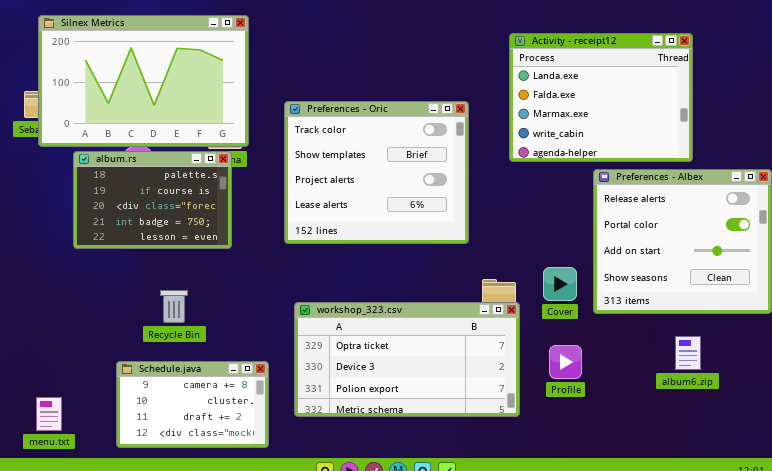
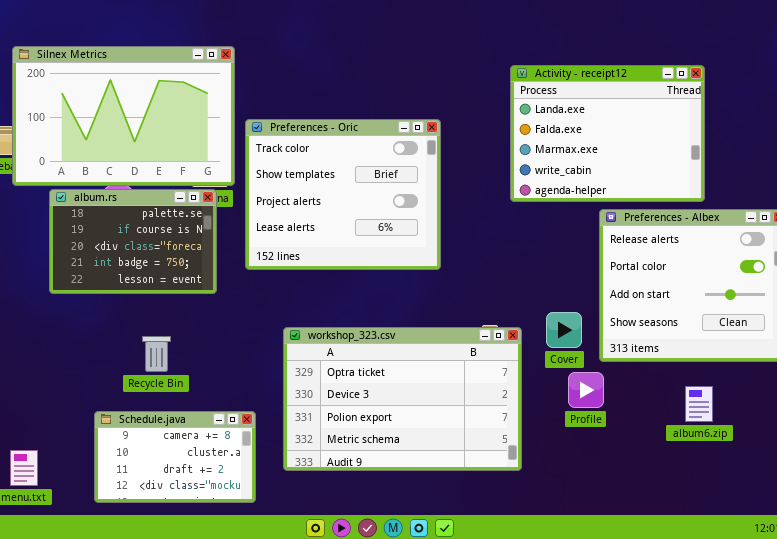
Preferences - Oric: [284,101,469,244] -> [245,119,441,270], moved
workshop_323.csv: [294,302,520,417] -> [283,327,522,471], resized
Profile: [549,345,582,379] -> [568,372,604,408], moved

